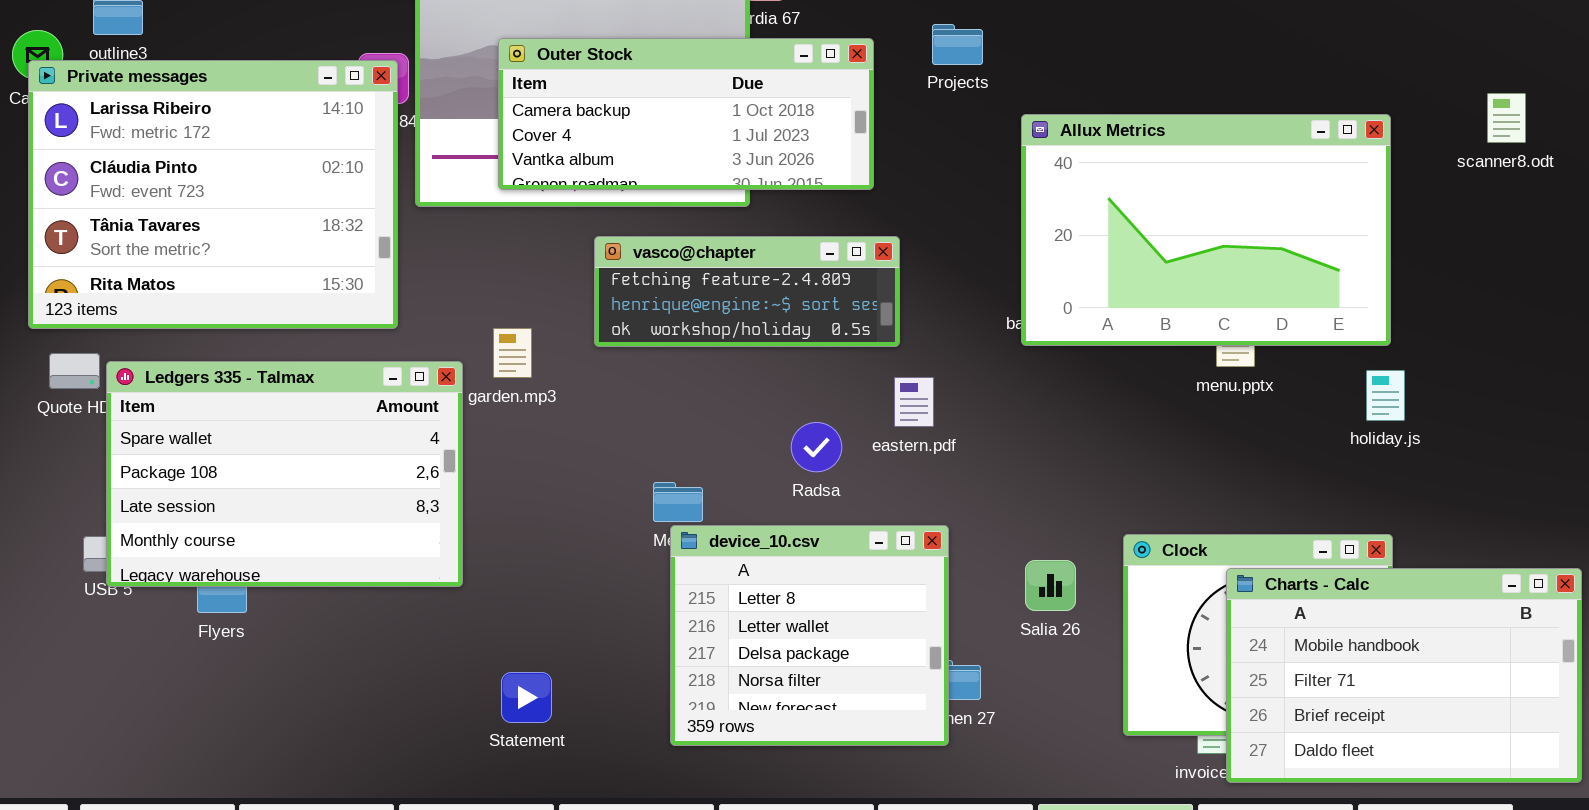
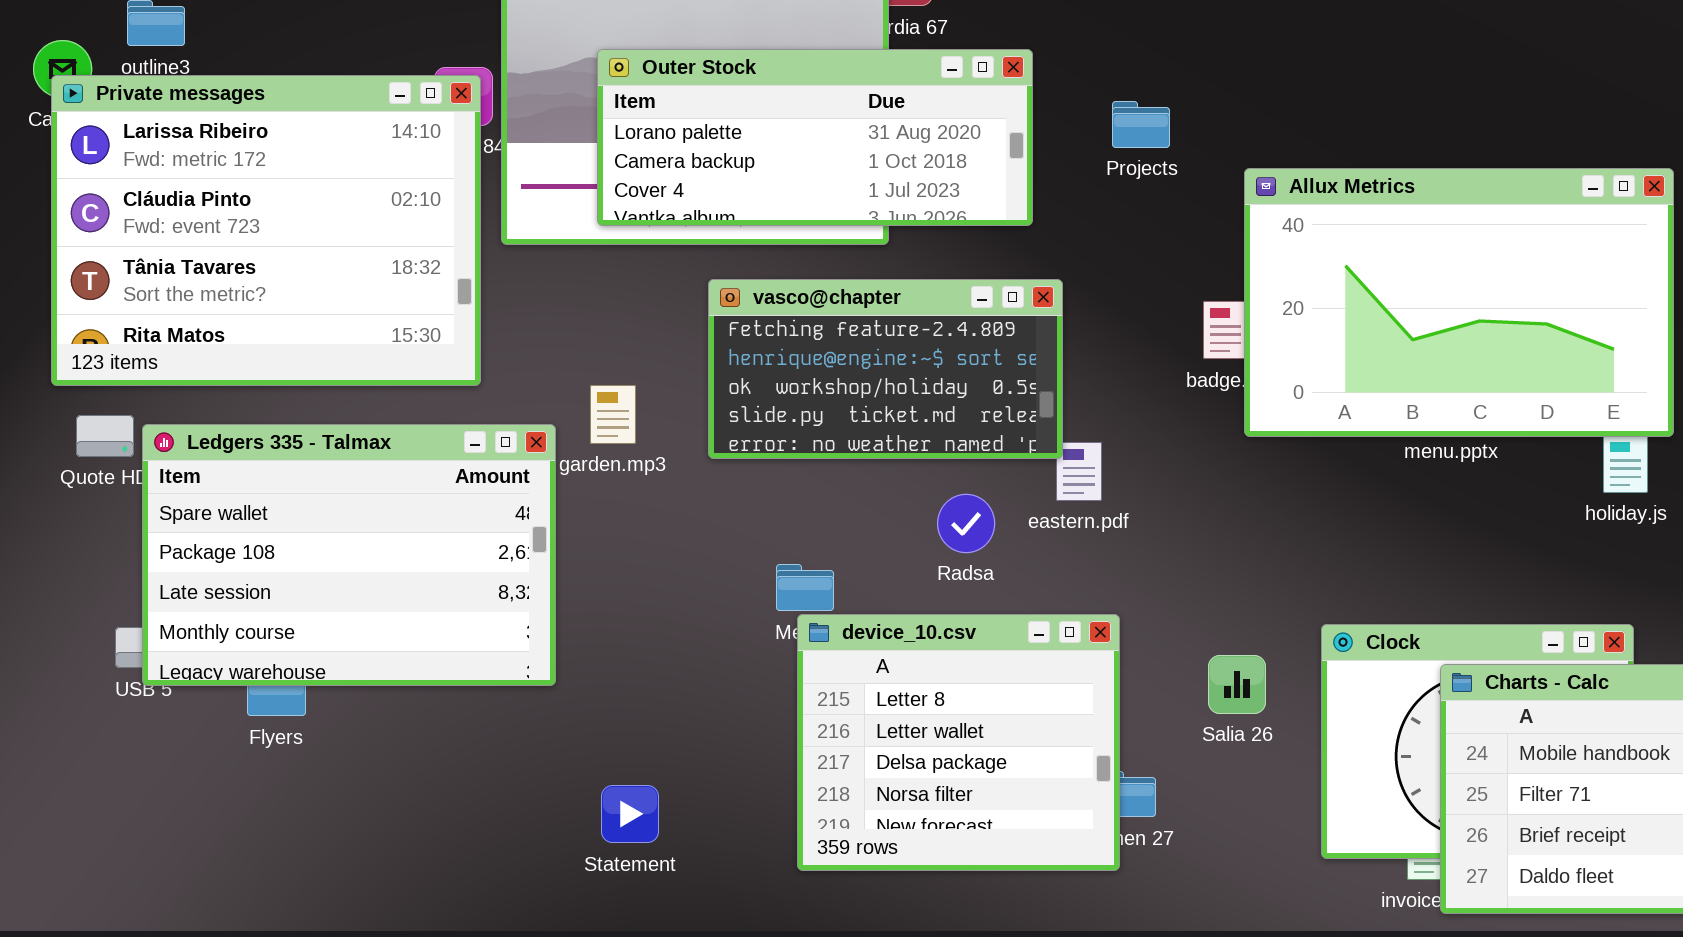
Projects: [932,24,983,65] -> [1112,101,1170,148], moved
Outer Stock: [498,38,874,190] -> [597,49,1033,226], scrolled up 1 row
Allux Metrics: [1021,114,1391,346] -> [1244,168,1674,437], moved
vasco@chapter: [594,236,900,347] -> [708,279,1063,459], resized

